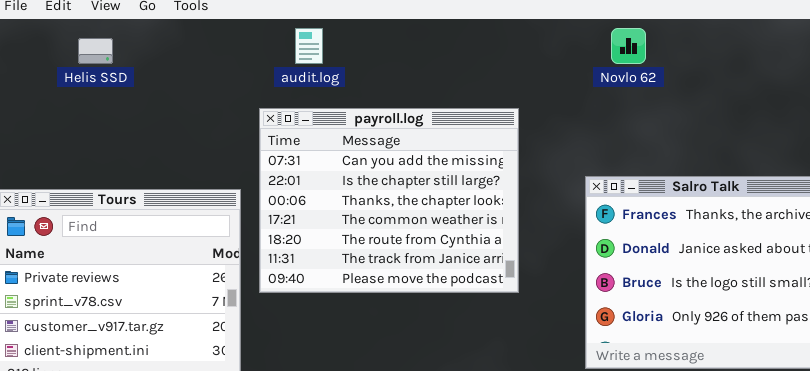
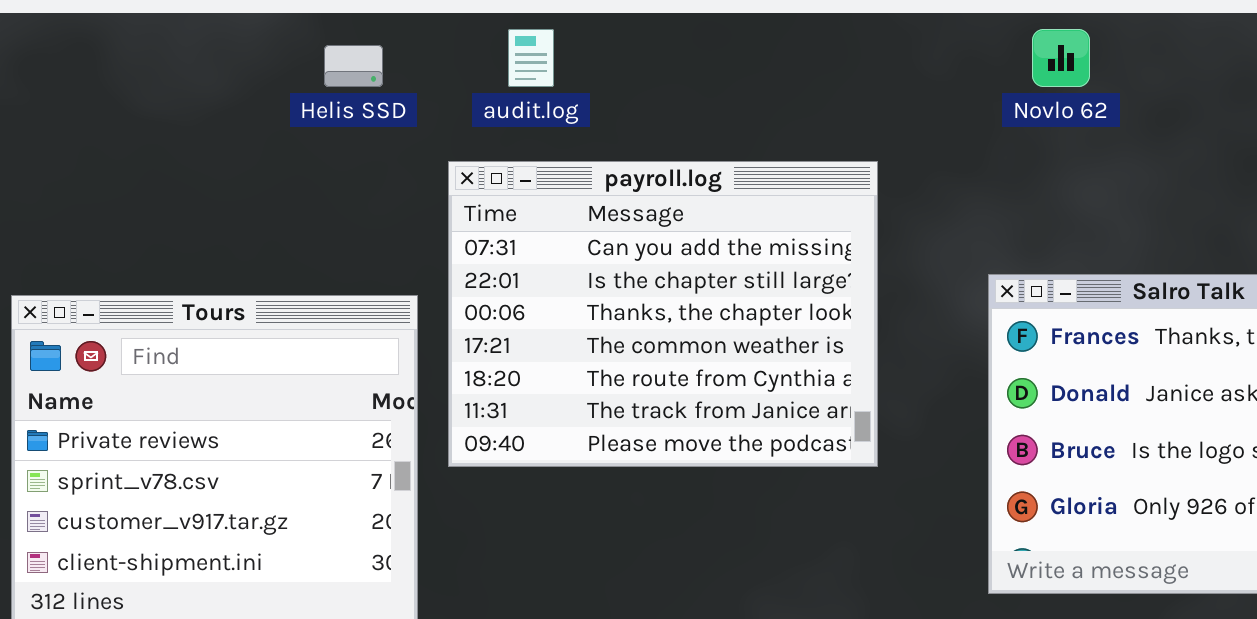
Helis SSD: [78,38,113,64] -> [324,45,383,87], moved

